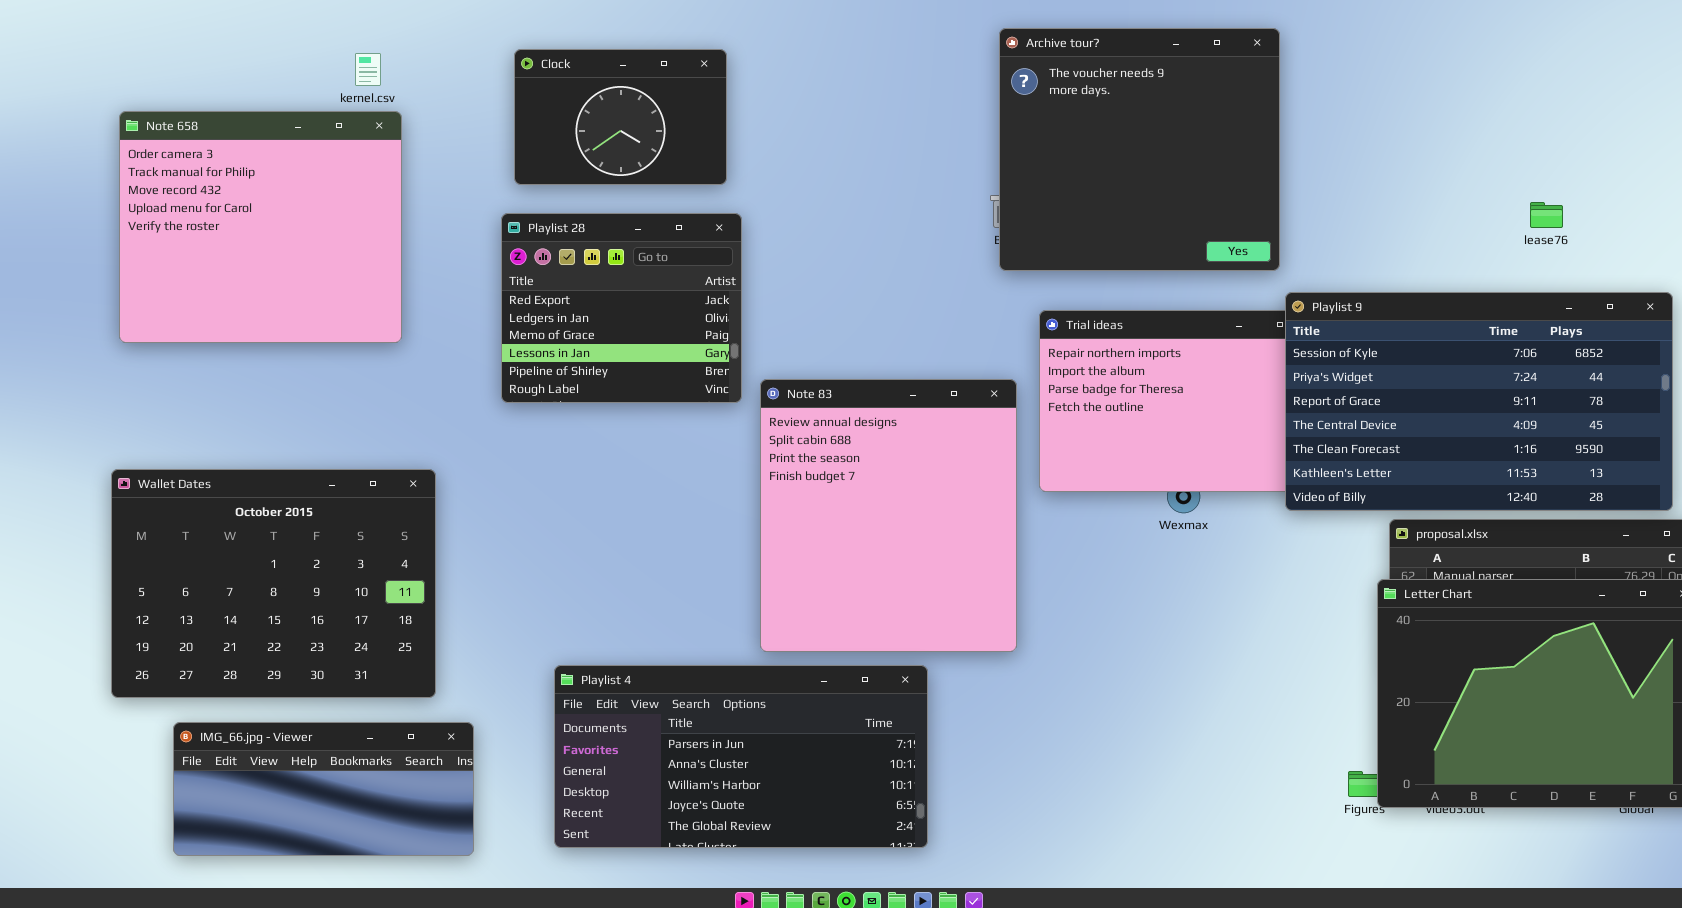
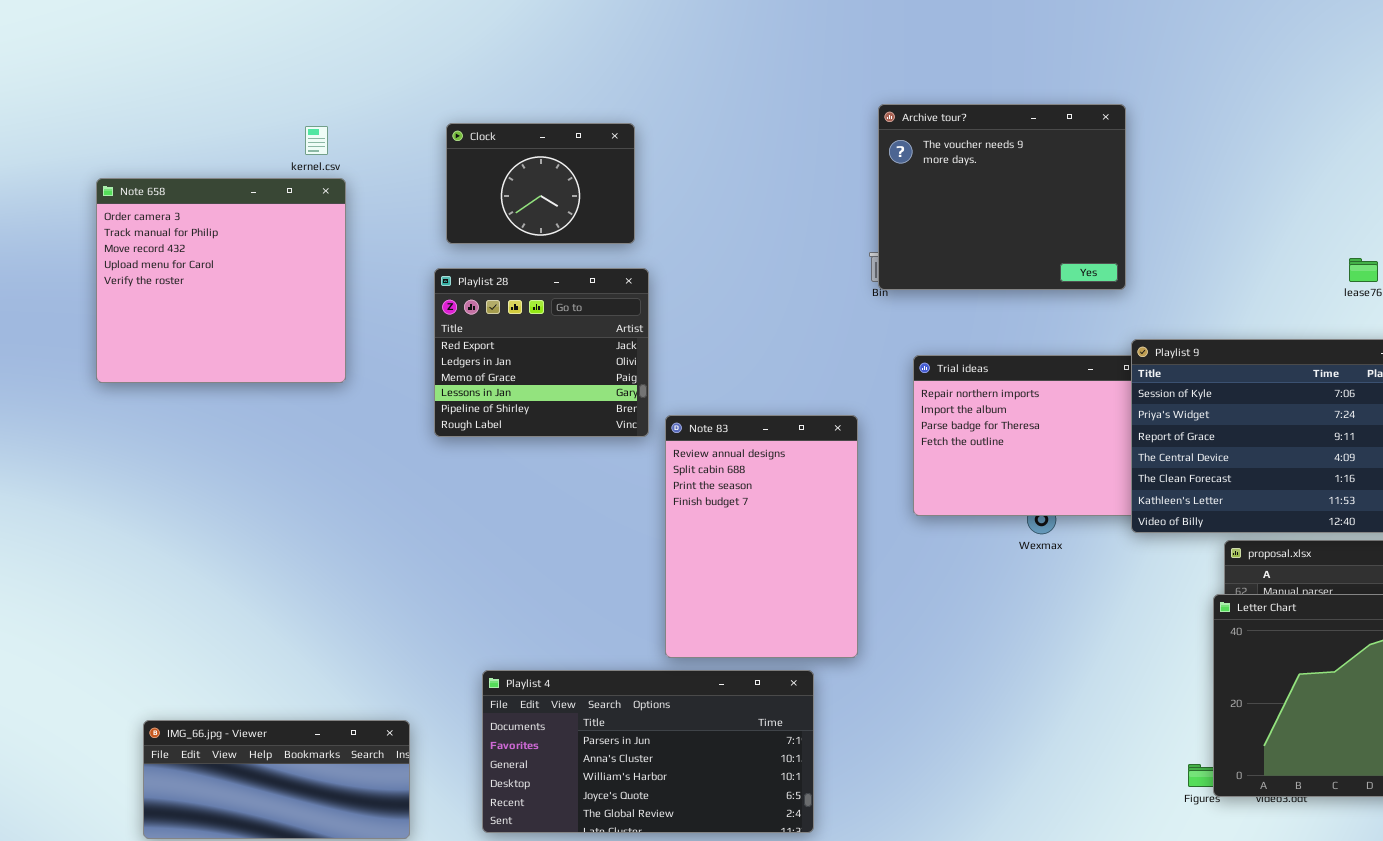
Archive tour?: [999,28,1280,271] -> [878,104,1126,290], resized
Note 83: [760,379,1017,652] -> [665,415,858,658], resized
Wallet Dates: [111,469,436,698] -> none, closed

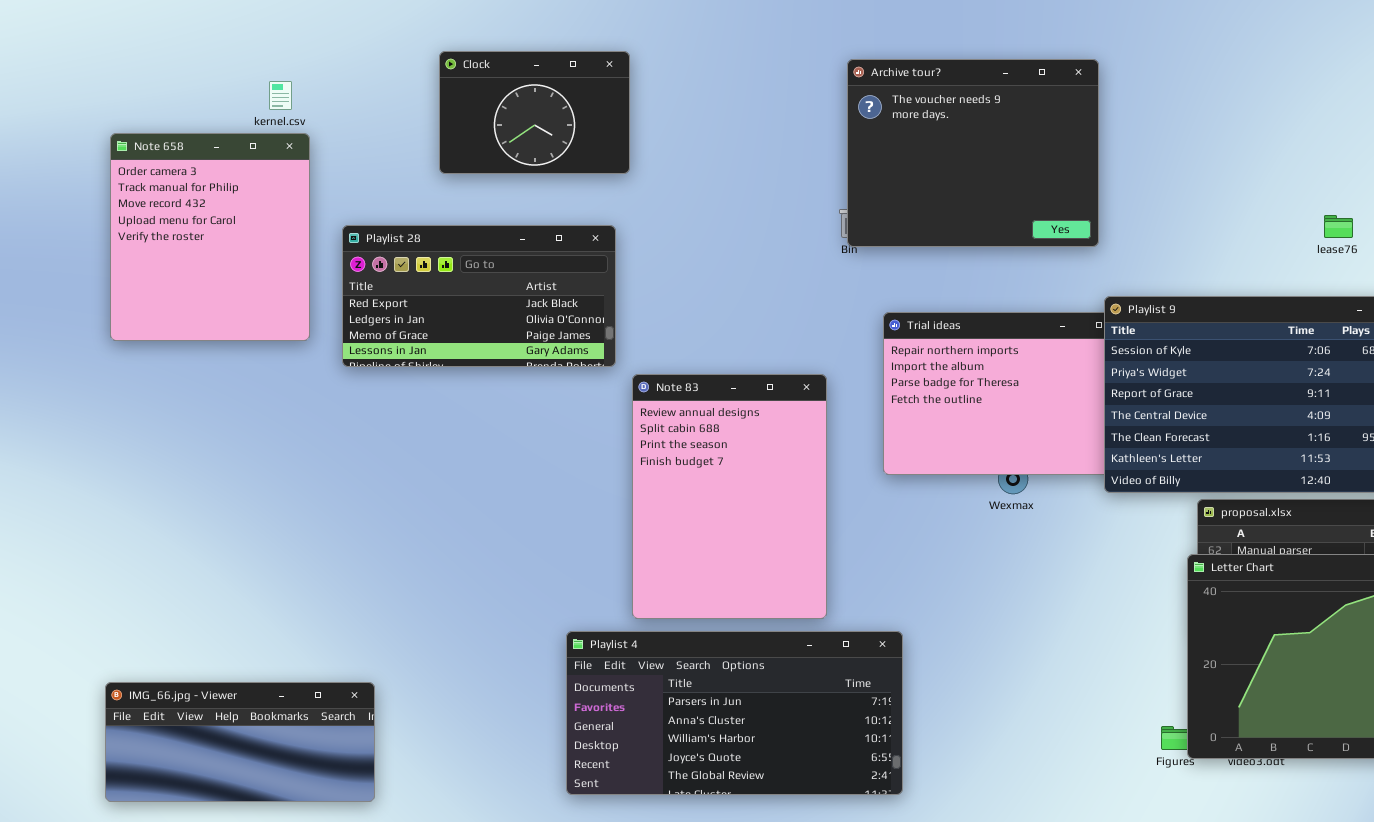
Clock: [446,123,635,244] -> [439,51,630,174], moved
Note 658: [96,178,346,383] -> [110,133,310,341], resized
Playlist 28: [434,268,649,437] -> [342,225,616,367], resized
Playlist 4: [482,670,814,833] -> [566,631,903,795], moved

